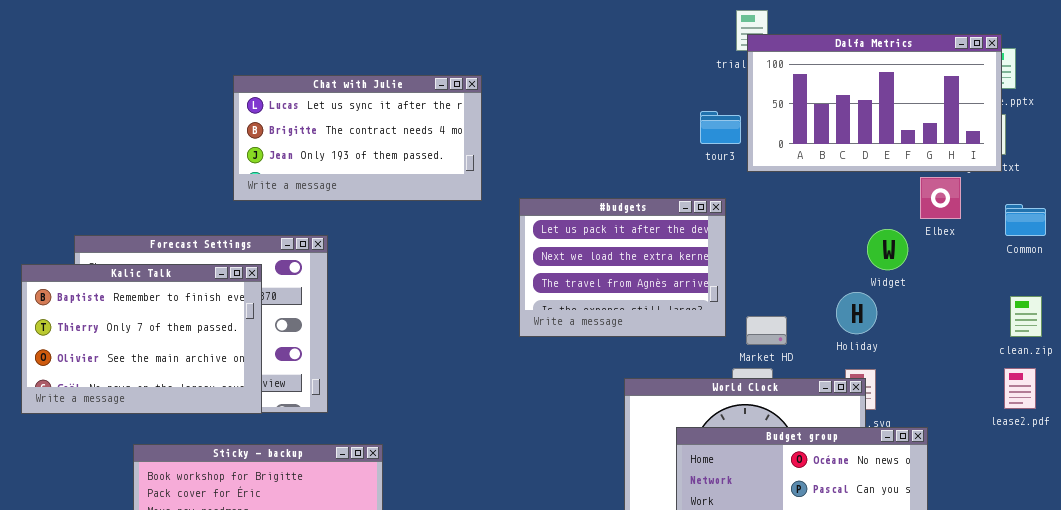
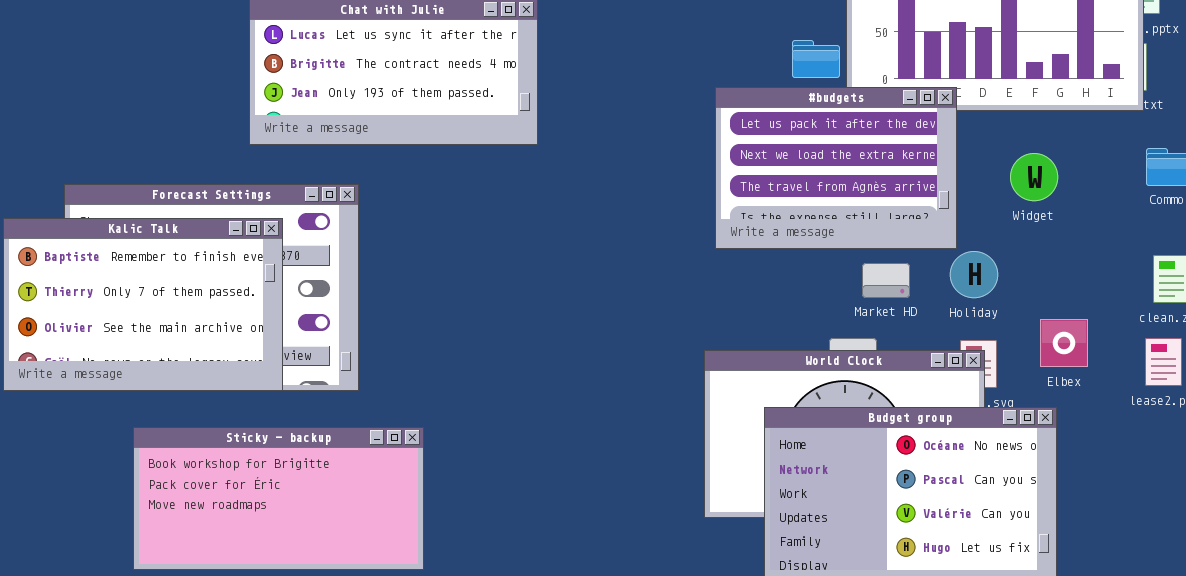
Elbex: [920,177,961,219] -> [1040,319,1088,367], moved
#budgets: [519,198,726,337] -> [715,87,957,249], moved
Widget: [867,229,908,270] -> [1010,153,1058,201], moved
Market HD: [746,316,787,345] -> [862,263,910,298], moved

